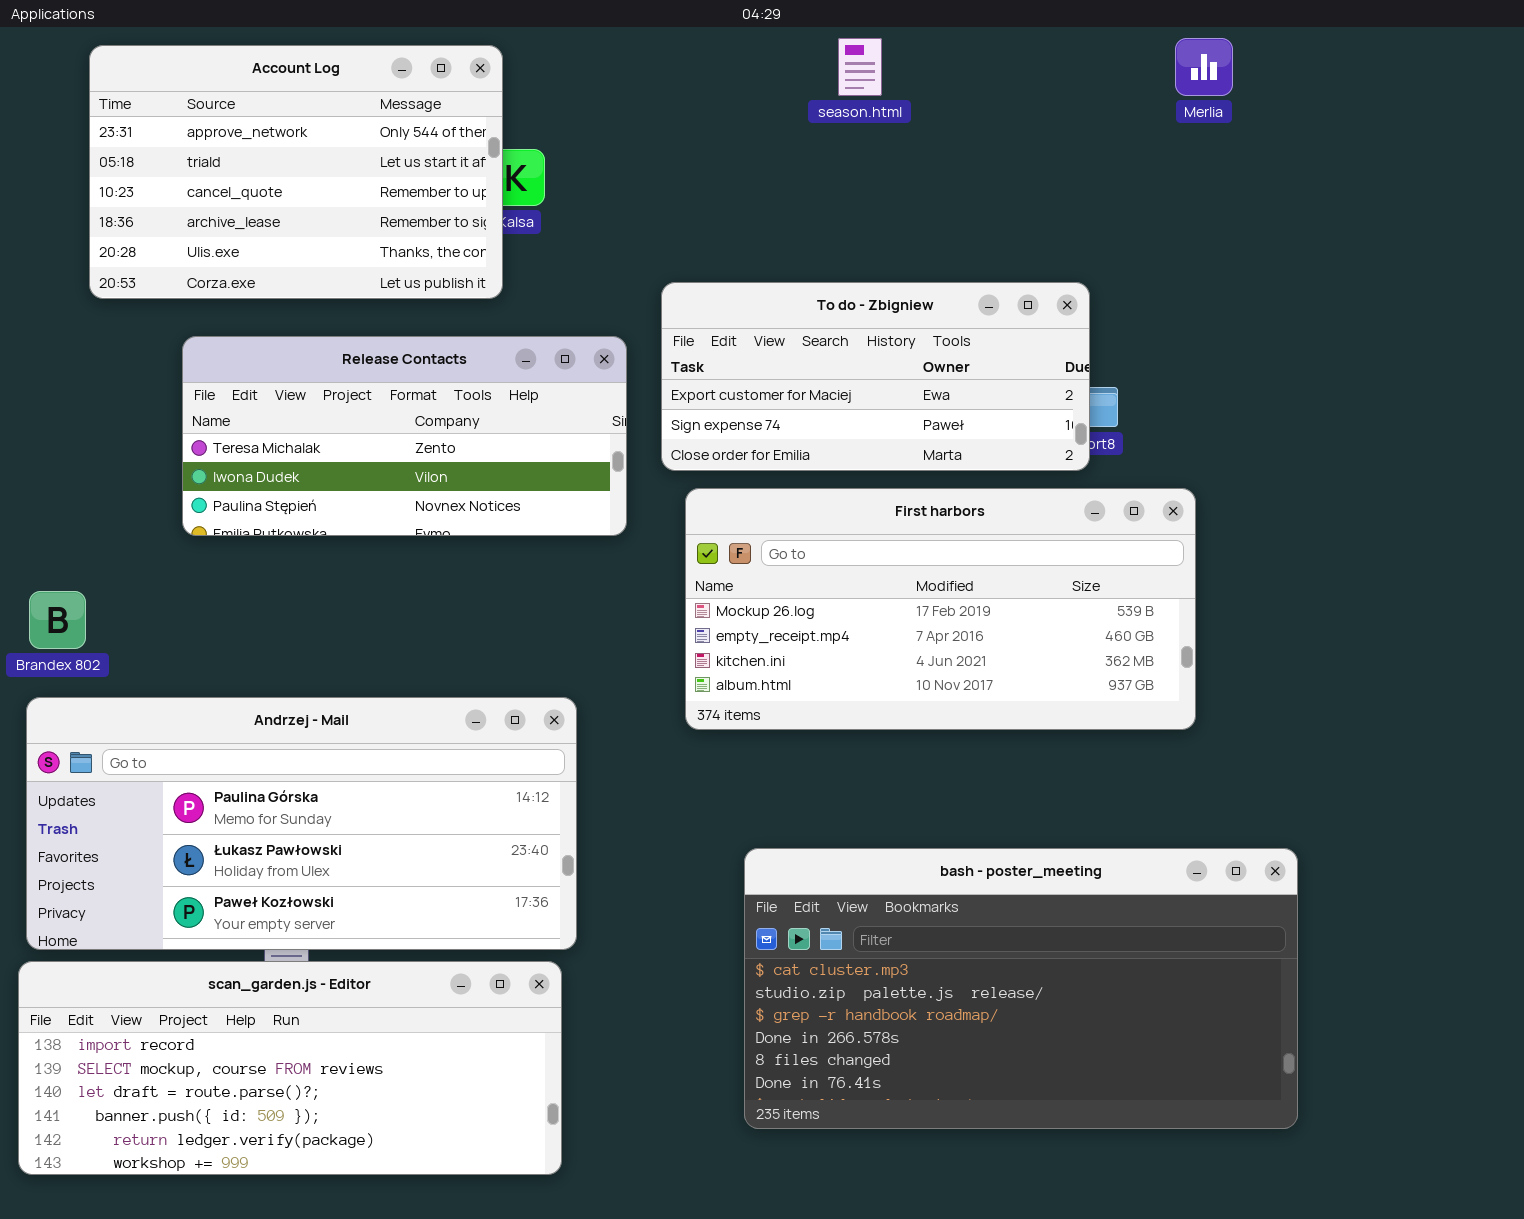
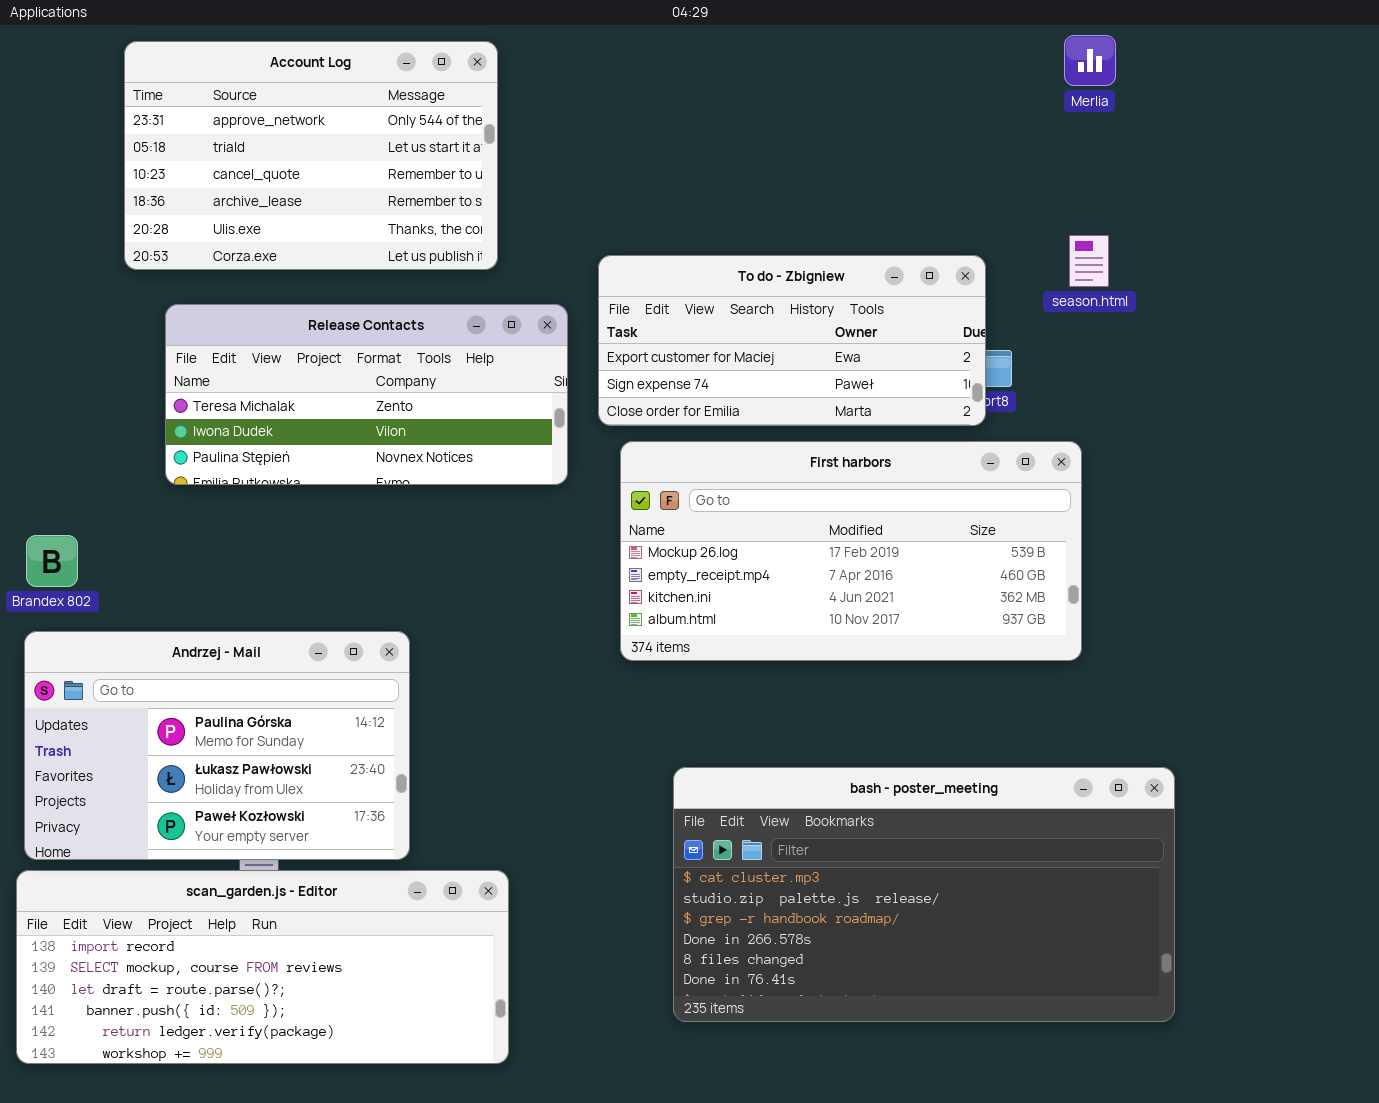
season.html: [838,38,882,96] -> [1069,235,1109,287], moved
Account Log: [89,45,503,299] -> [124,41,498,270], moved
Andrzej - Mail: [26,697,577,950] -> [24,631,410,860], resized

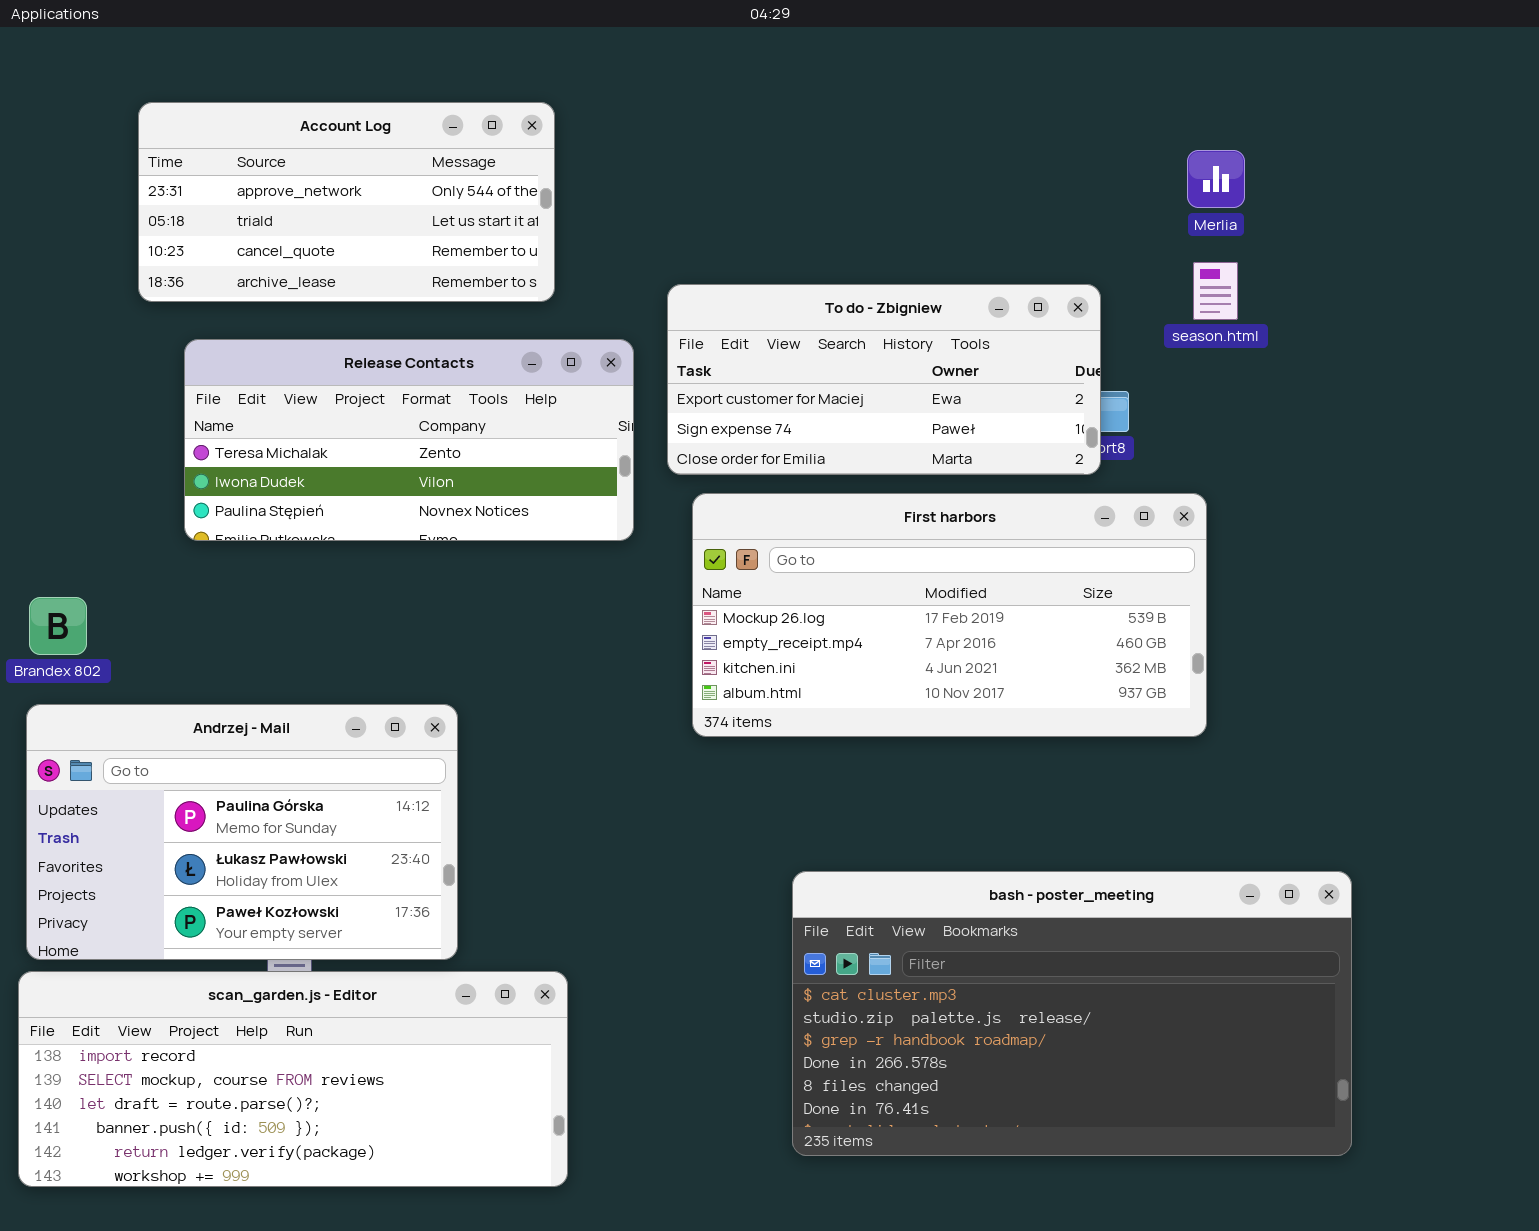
Merlia: [1064,35,1116,86] -> [1187,150,1245,208], moved
Account Log: [124,41,498,270] -> [138,102,555,302], resized
bash - poster_meeting: [673,767,1175,1022] -> [792,871,1352,1156], moved

